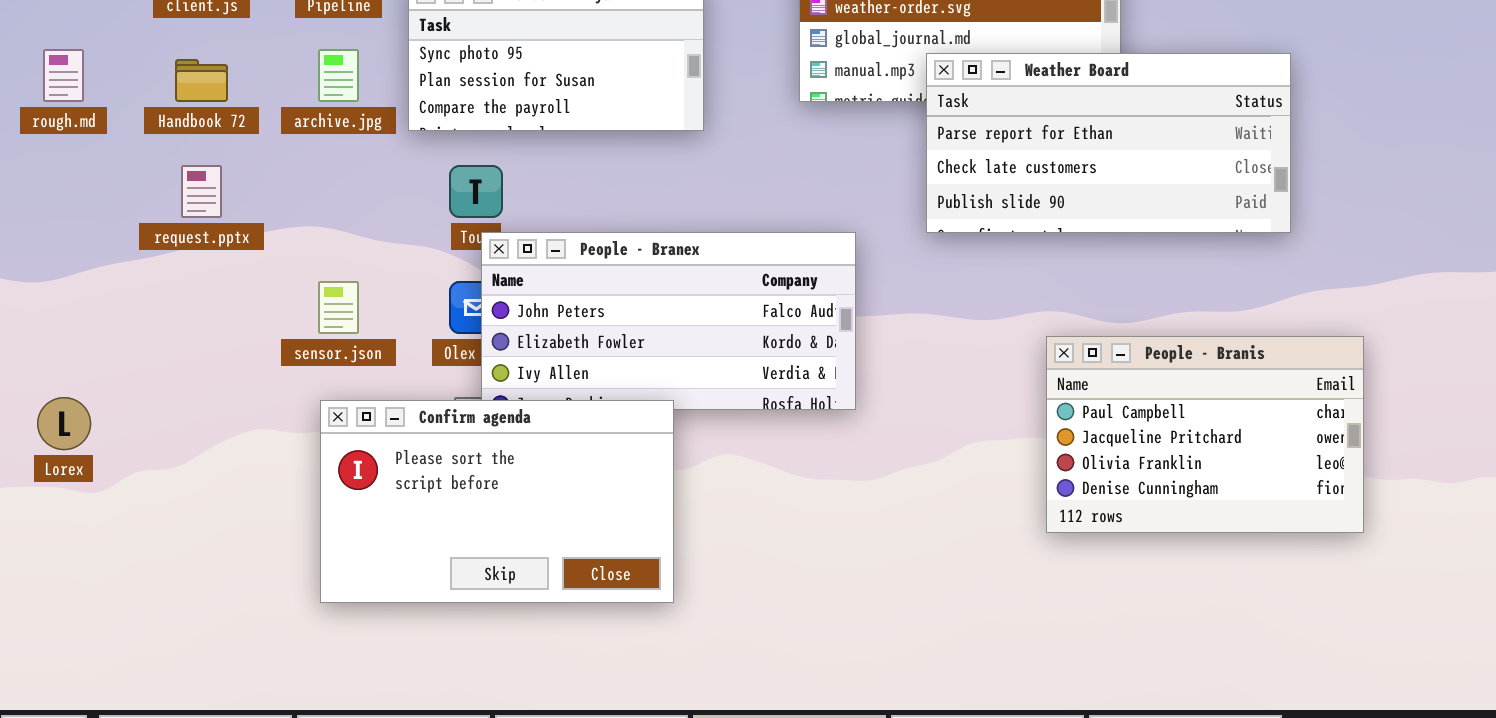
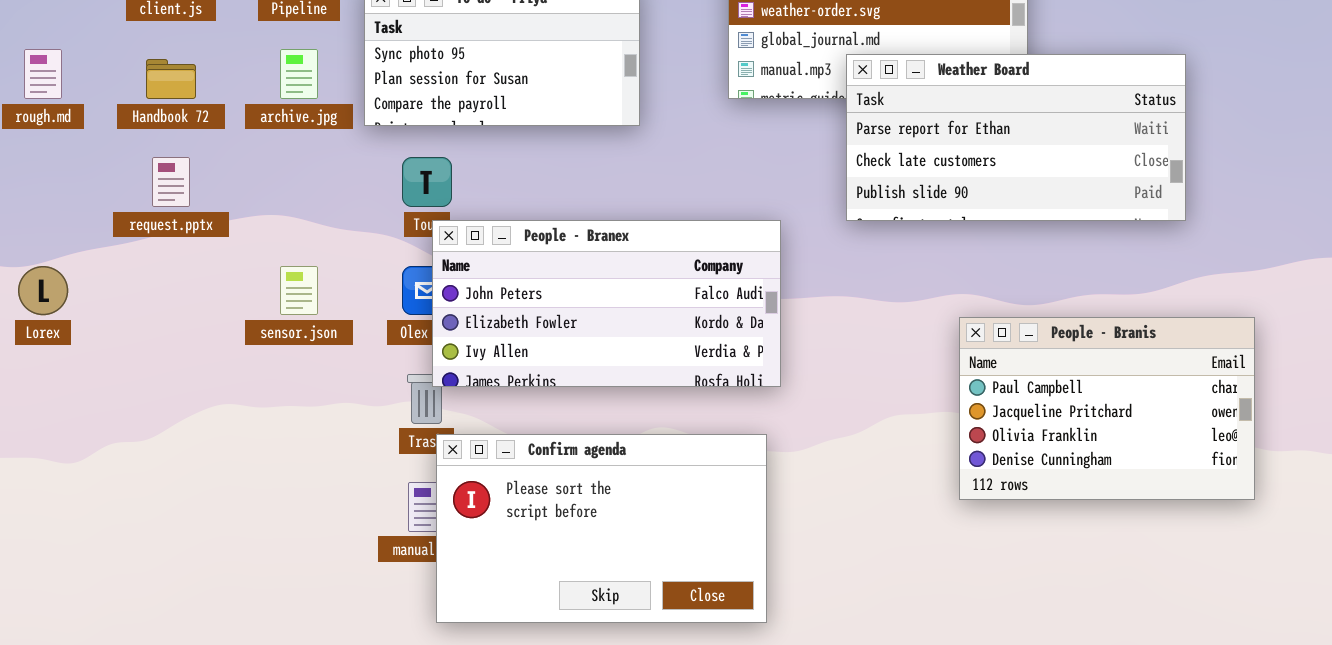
Lorex: [37,397,91,450] -> [18,266,68,315], moved
Confirm agenda: [320,400,674,603] -> [436,434,767,623], moved

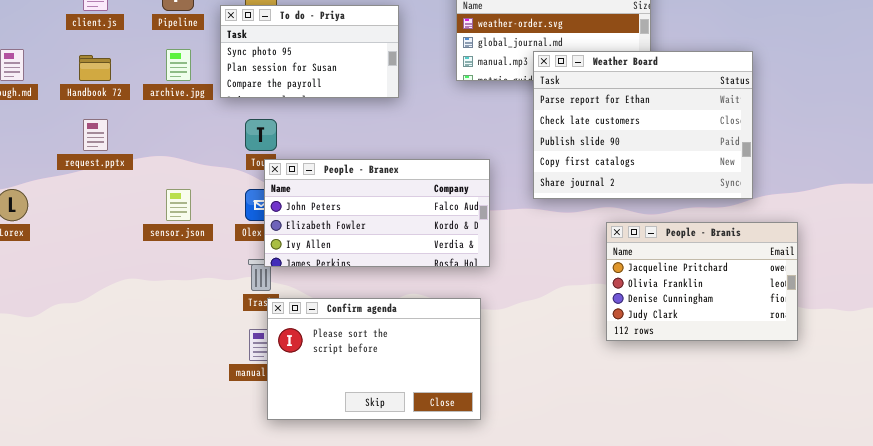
Weather Board: [846,54,1186,221] -> [533,51,753,199], resized
People - Branis: [959,317,1255,500] -> [606,222,798,341], scrolled down 1 row

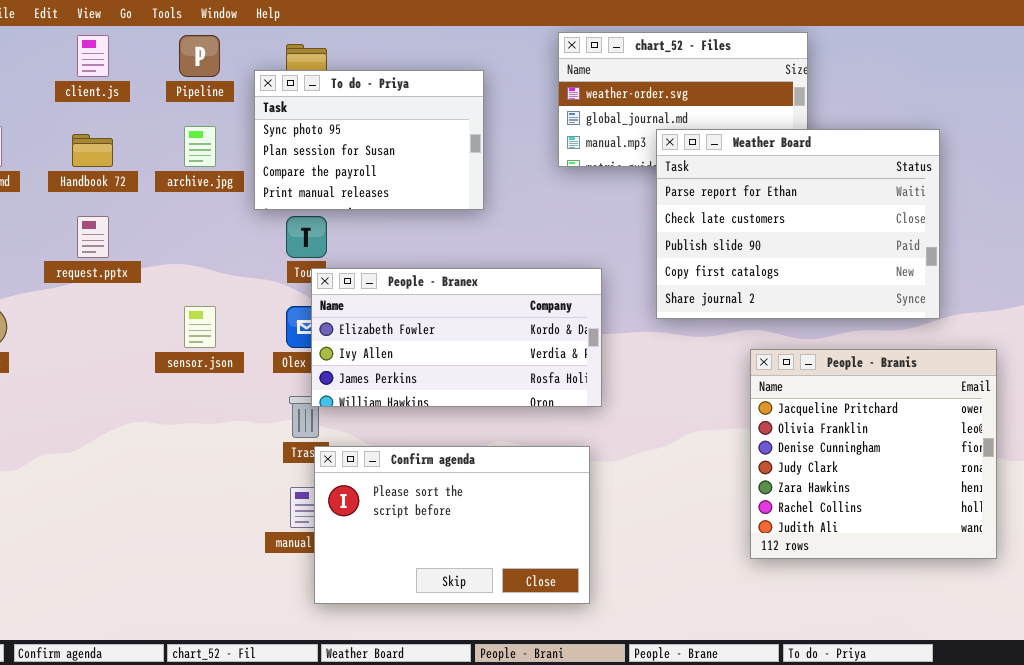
To do - Priya: [220,5,399,98] -> [254,70,484,210], resized
People - Branex: [264,159,490,267] -> [311,268,602,407], scrolled down 1 row
People - Branis: [606,222,798,341] -> [750,349,997,559], resized

